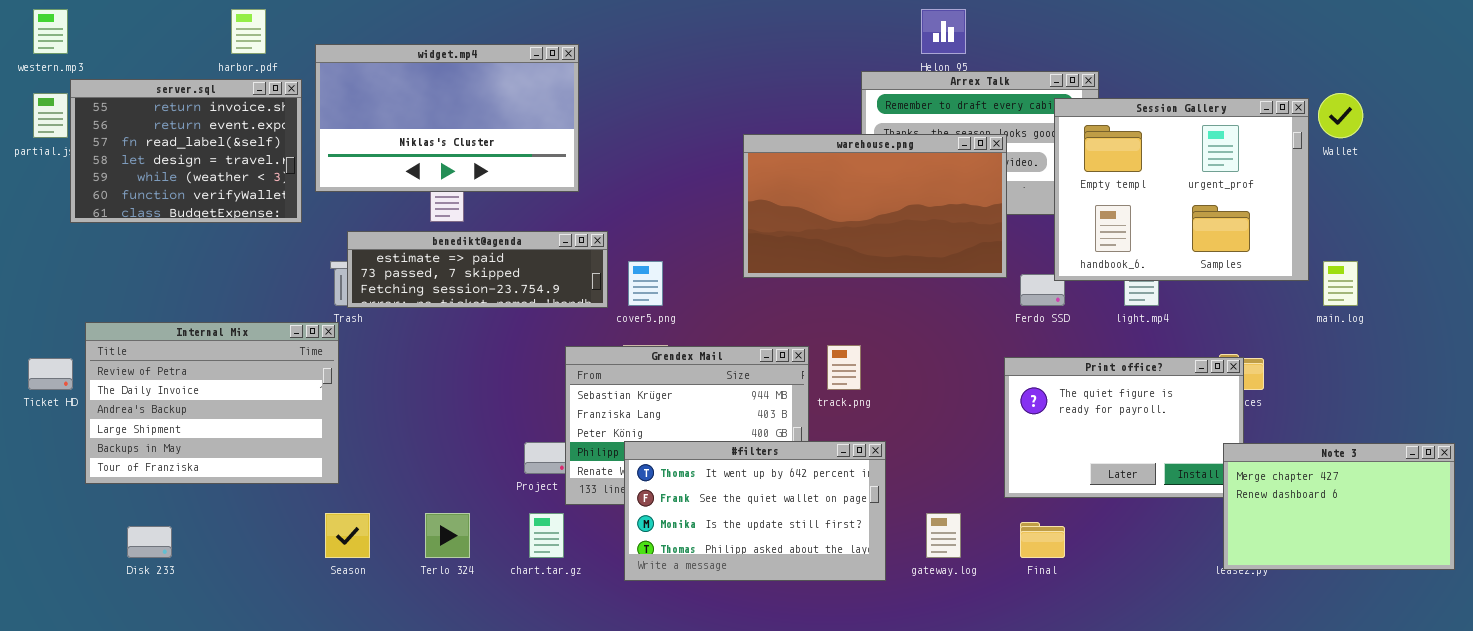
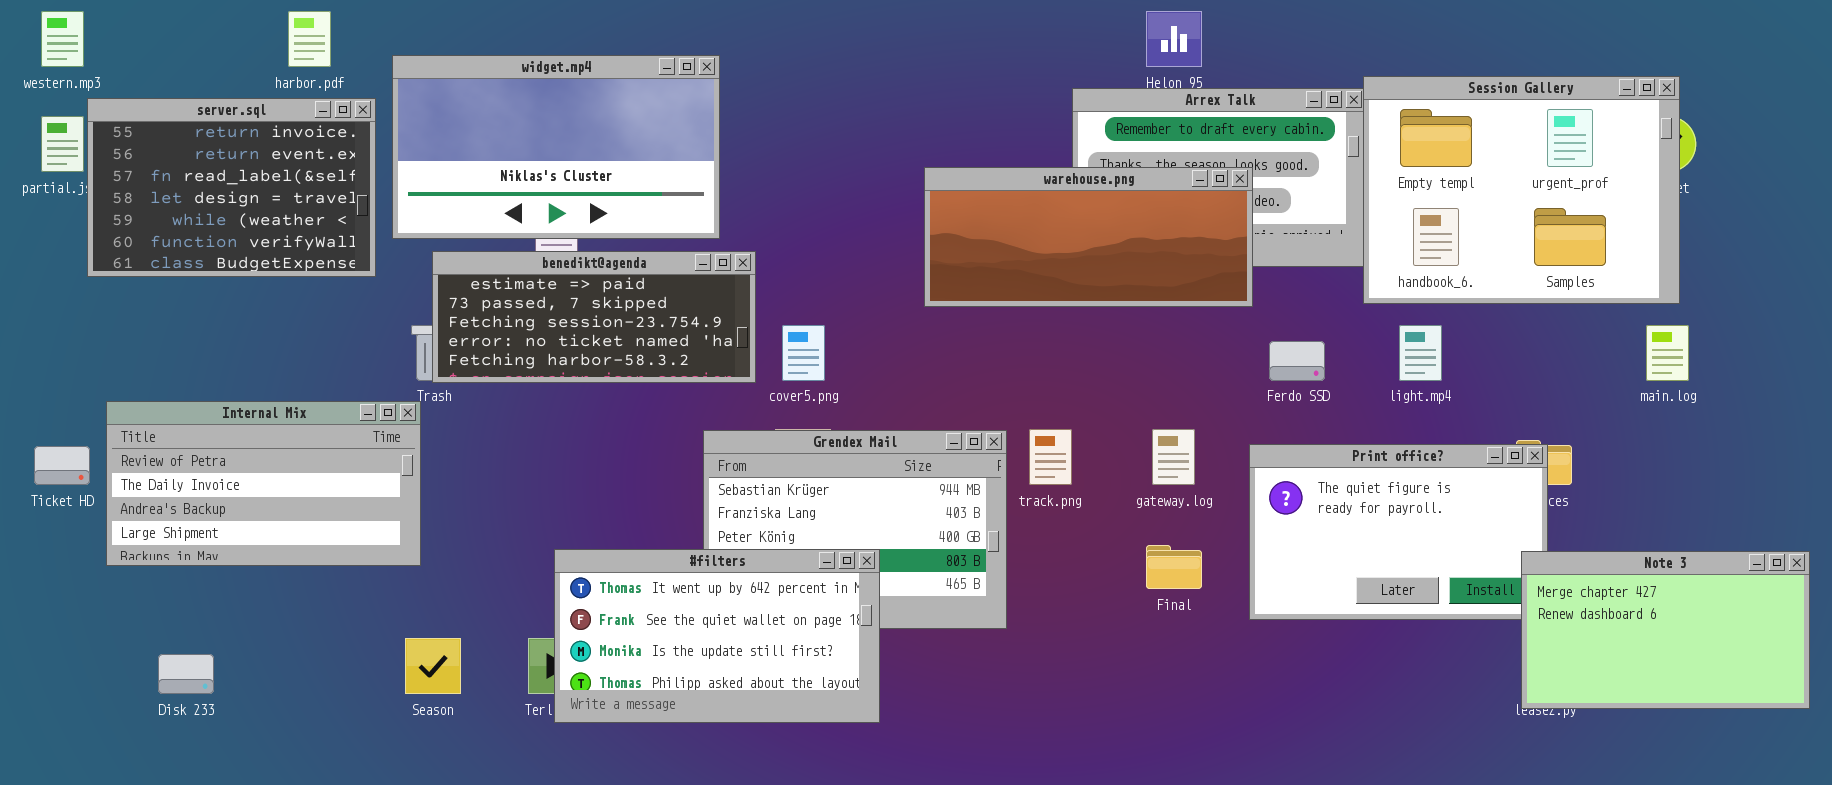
Session Gallery: [1054,98,1309,281] -> [1363,76,1680,304], moved
warehouse.png: [743,134,1007,278] -> [924,167,1253,307], resized
benedikt@agenda: [347,231,608,308] -> [432,251,756,383], resized
Internal Mix: [85,322,339,484] -> [106,401,421,566], resized
#filters: [624,441,886,581] -> [554,549,880,723], moved
gateway.log: [926,513,961,558] -> [1152,429,1195,485], moved
Final: [1020,522,1065,558] -> [1146,545,1202,589], moved

